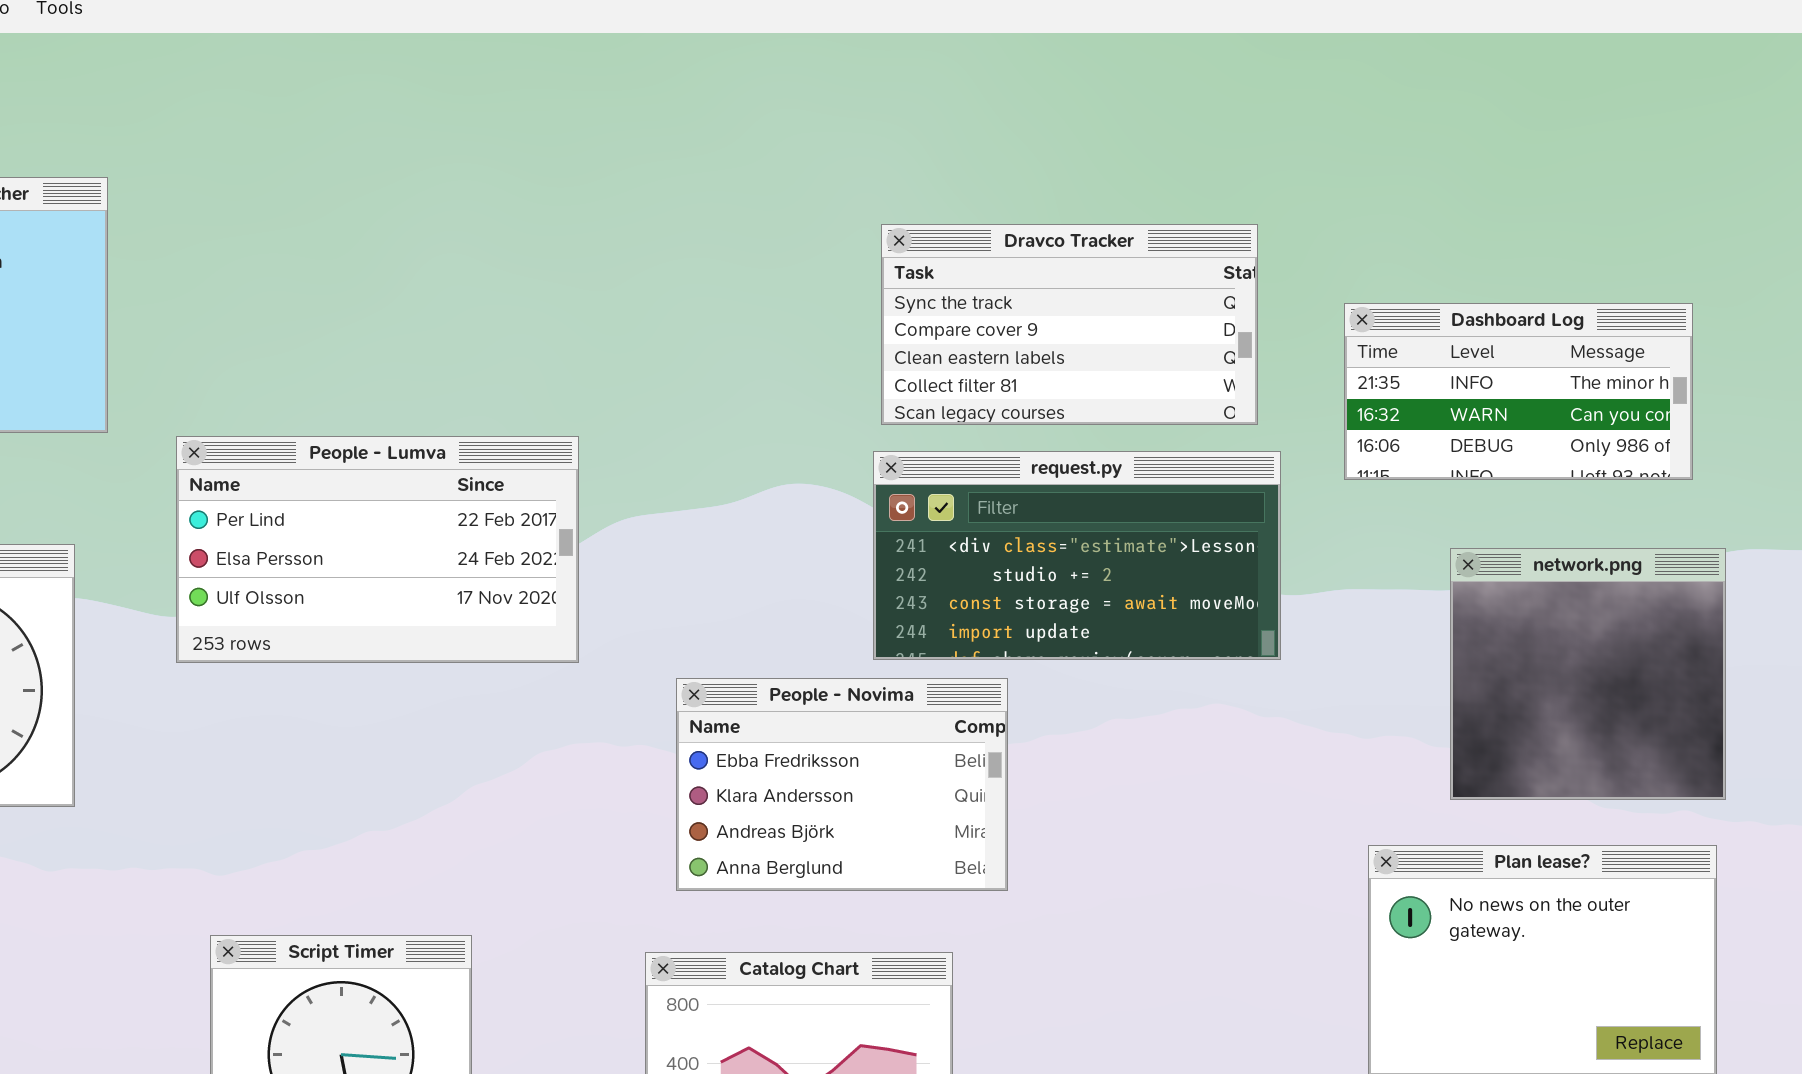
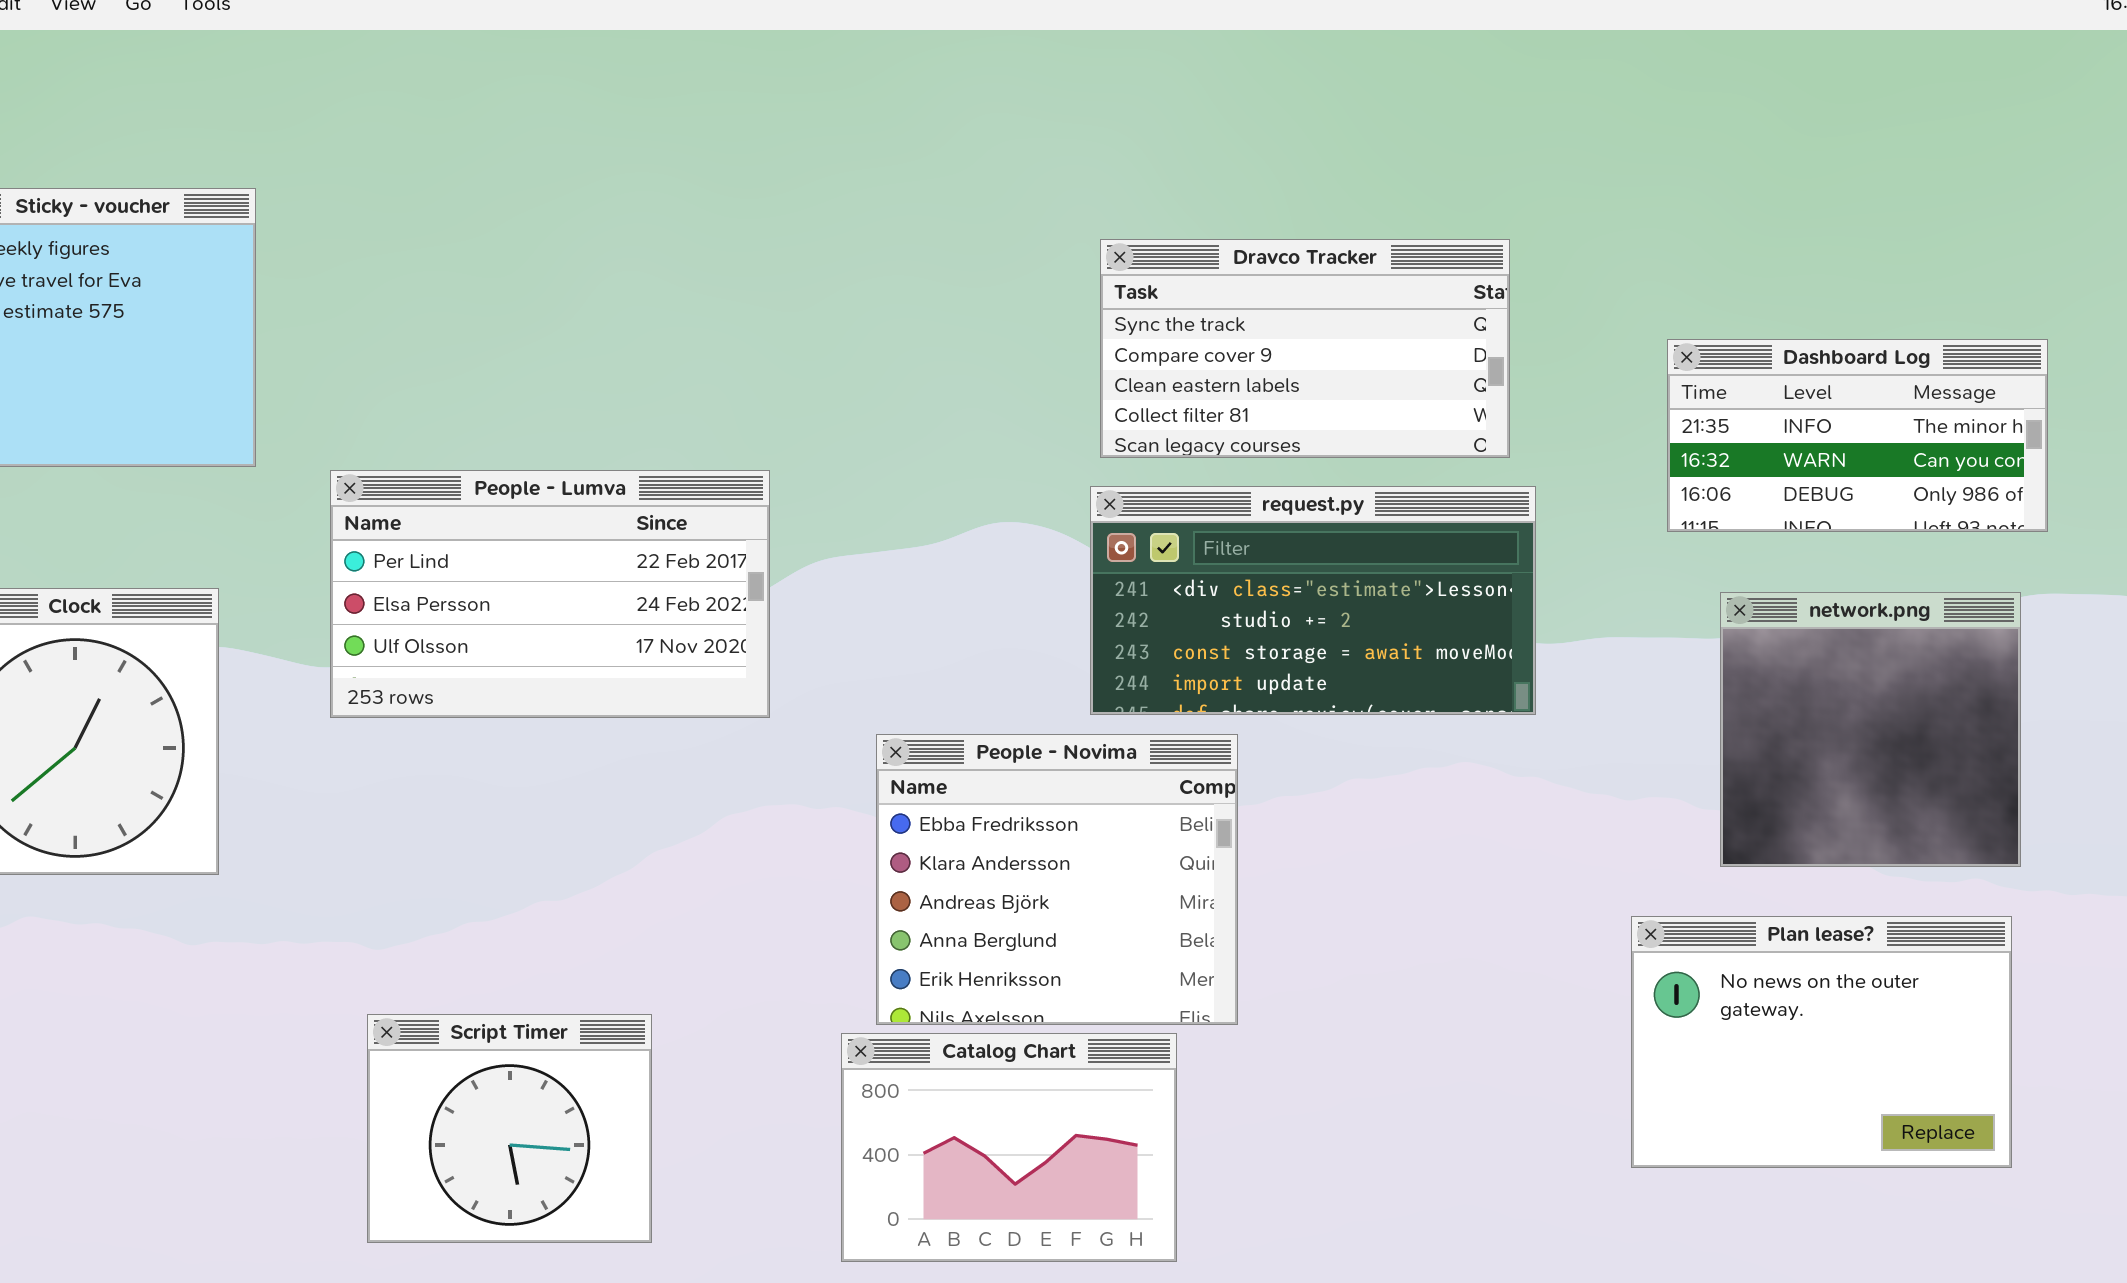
Dashboard Log: [1344,303,1693,480] -> [1667,339,2048,532], moved
People - Novima: [676,678,1008,891] -> [876,734,1238,1025], resized

